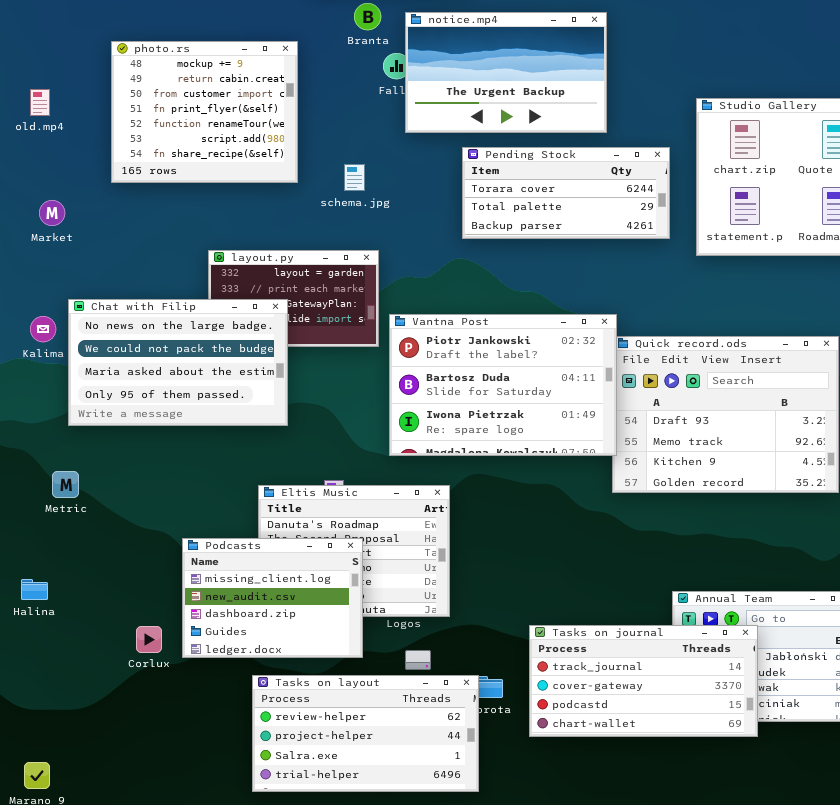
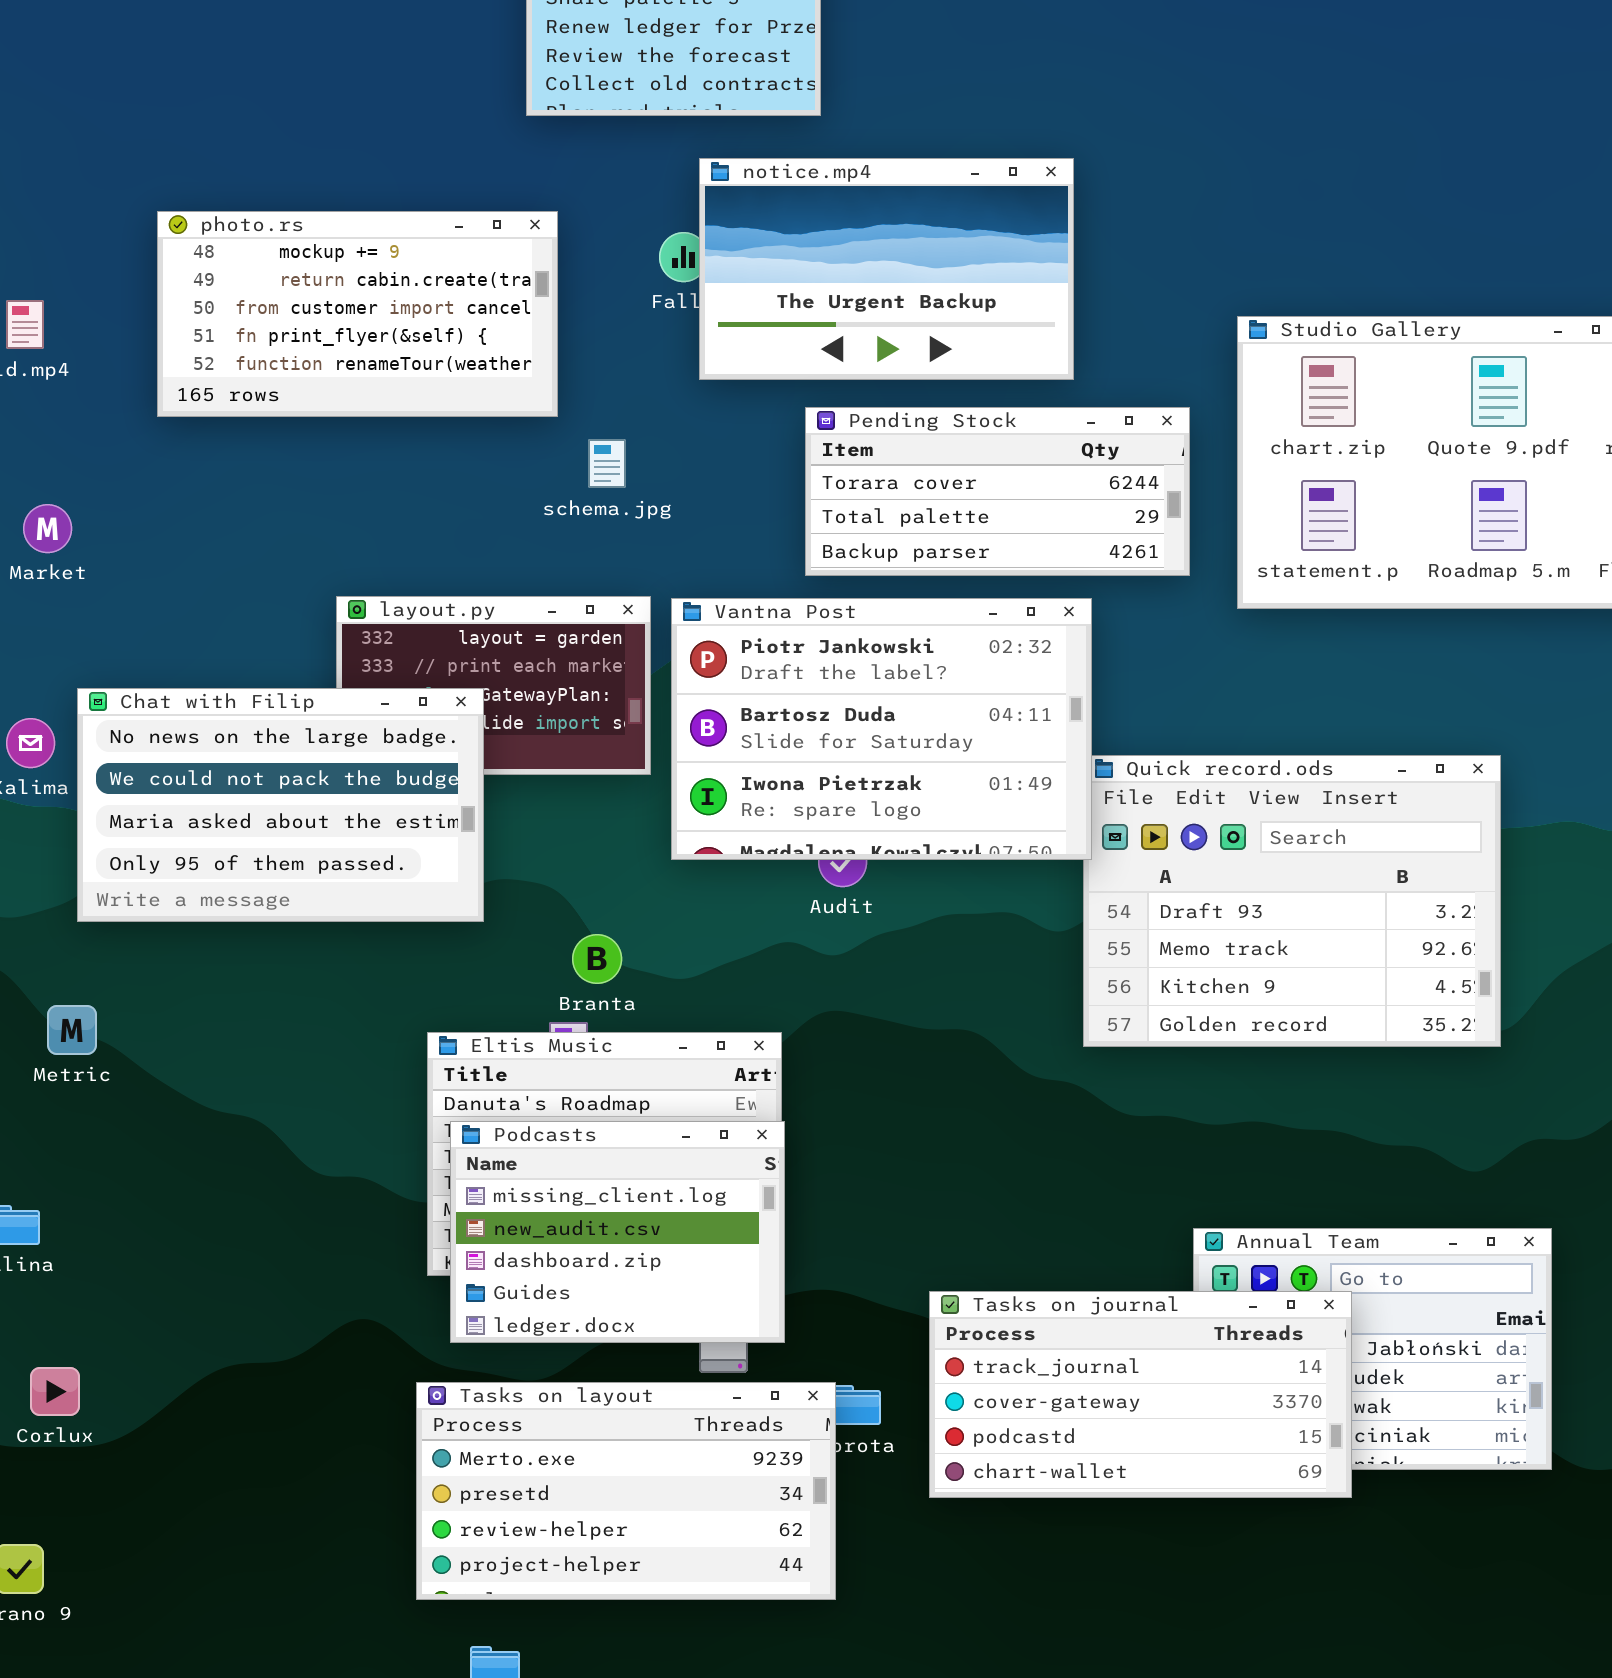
Branta: [354,3,381,30] -> [572,934,622,984], moved
photo.rs: [111,41,298,183] -> [157,211,558,417], resized
Vantna Post: [389,314,617,456] -> [671,598,1092,860], moved
Podcasts: [182,538,363,658] -> [450,1121,785,1343], moved
Corlux: [136,626,162,653] -> [30,1367,80,1416], moved
Tasks on layout: [252,675,479,792] -> [416,1382,836,1600], scrolled up 2 rows

